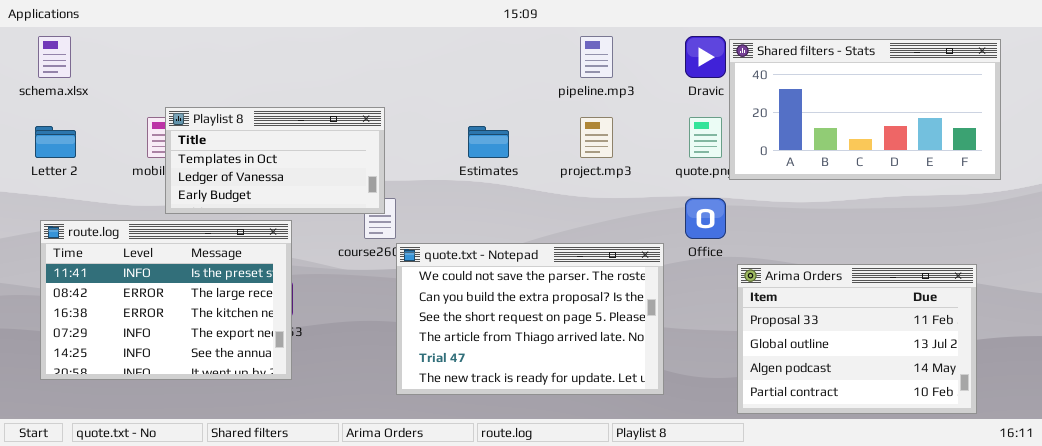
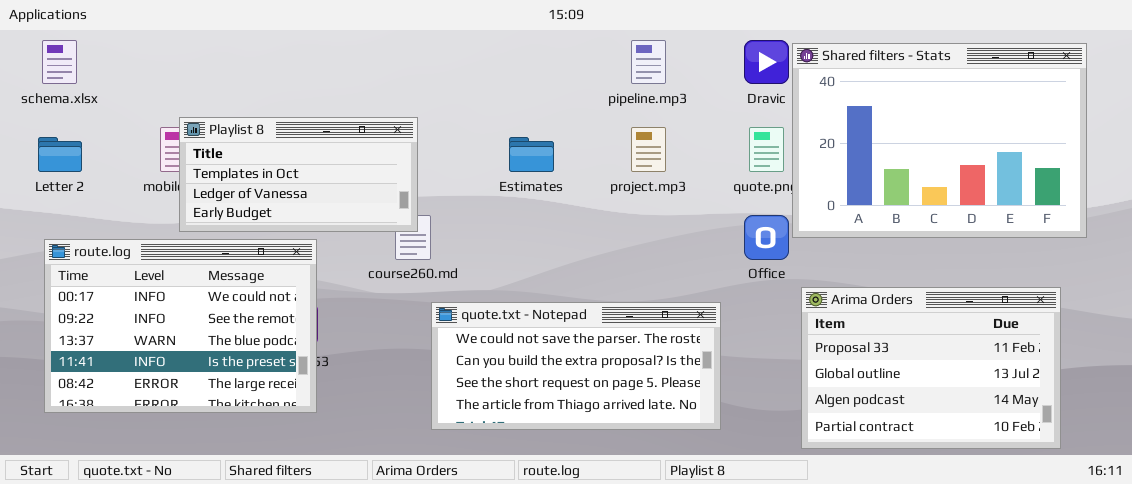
Shared filters - Stats: [729,39,1001,180] -> [792,43,1087,238], resized
route.log: [40,220,292,380] -> [44,239,317,413], scrolled up 3 rows
quote.txt - Notepad: [396,243,664,395] -> [431,302,721,430], resized

